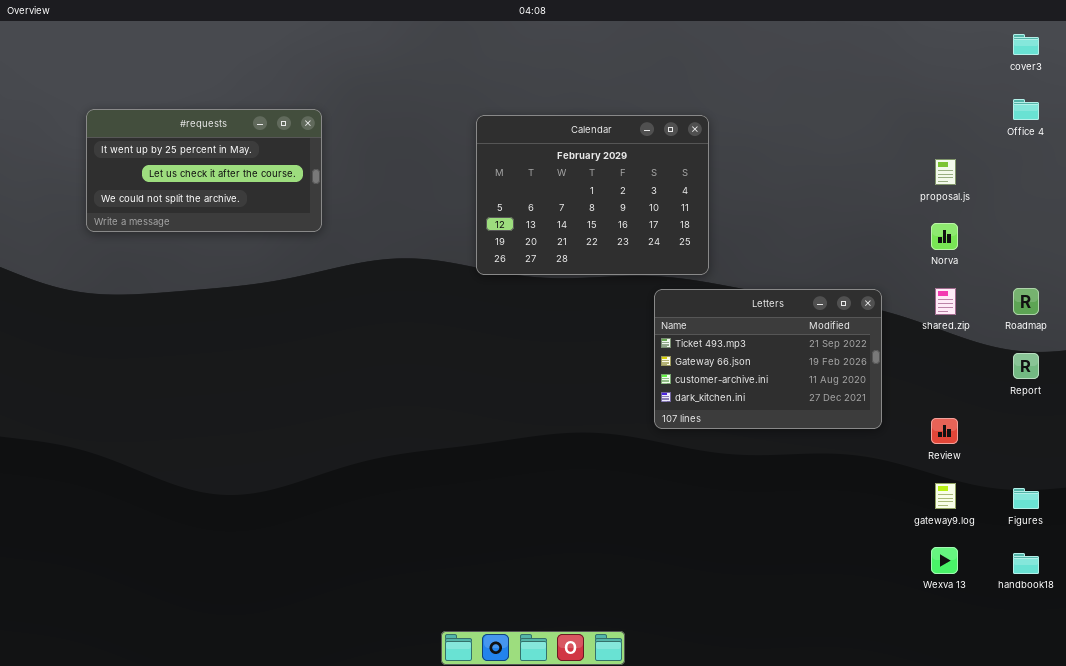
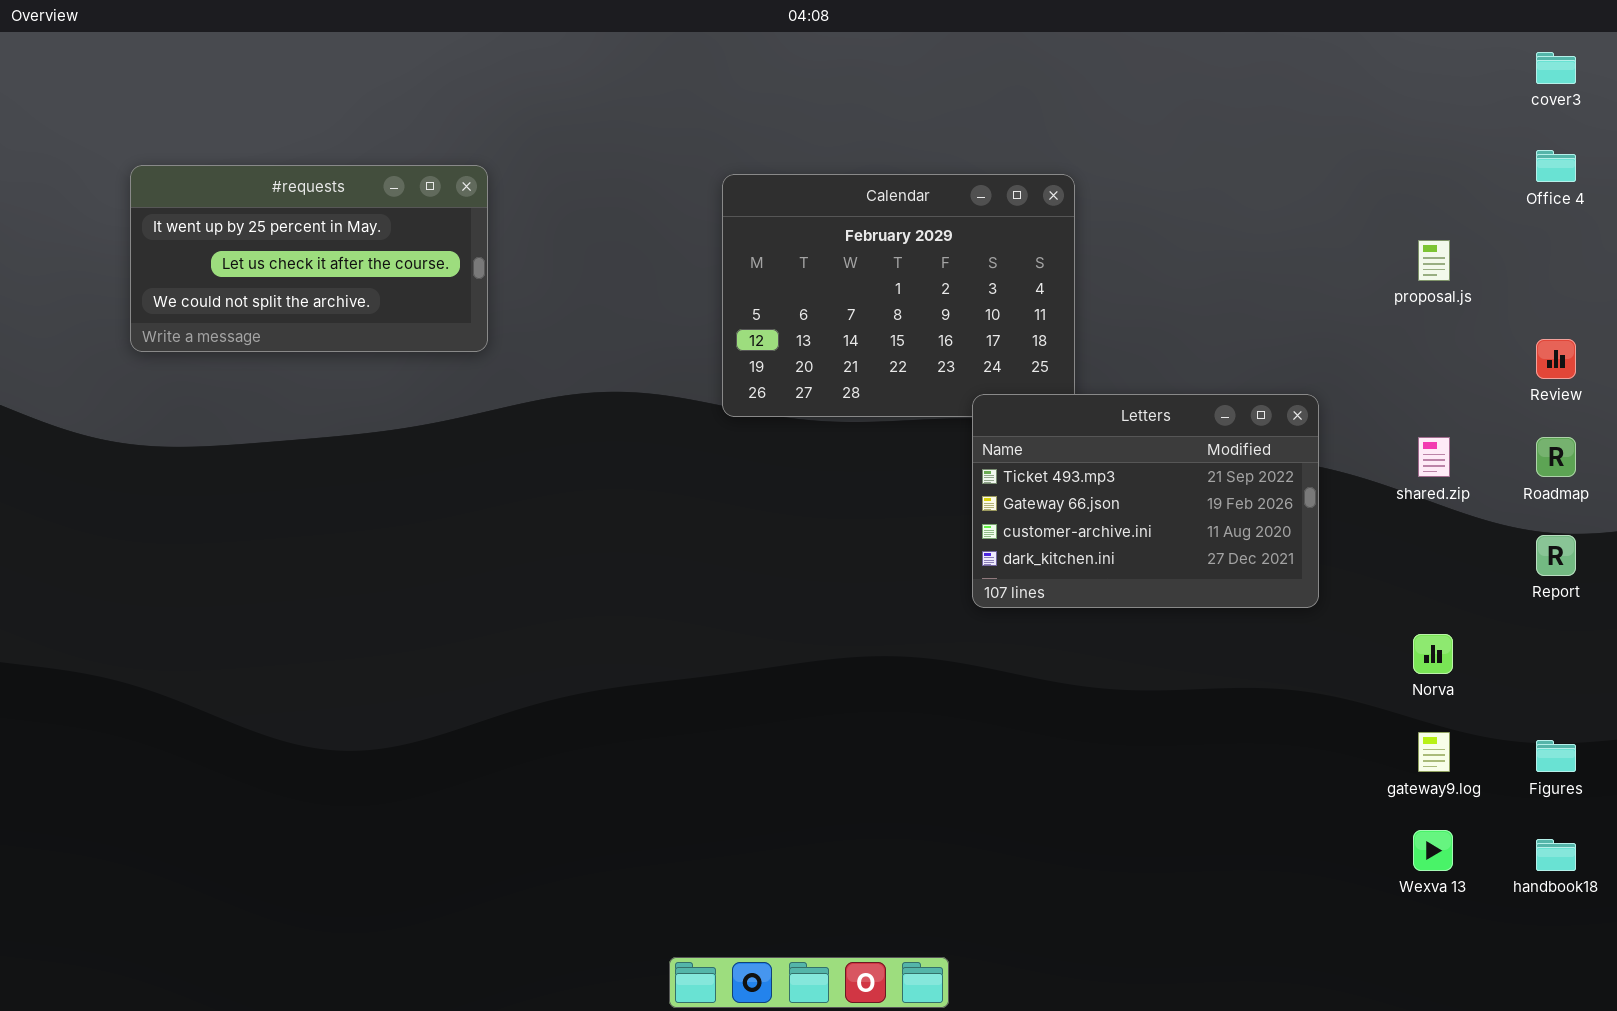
Norva: [931,223,958,250] -> [1413,634,1453,674], moved
Letters: [654,289,882,429] -> [972,394,1319,608], moved
Review: [931,418,958,444] -> [1536,339,1576,379], moved

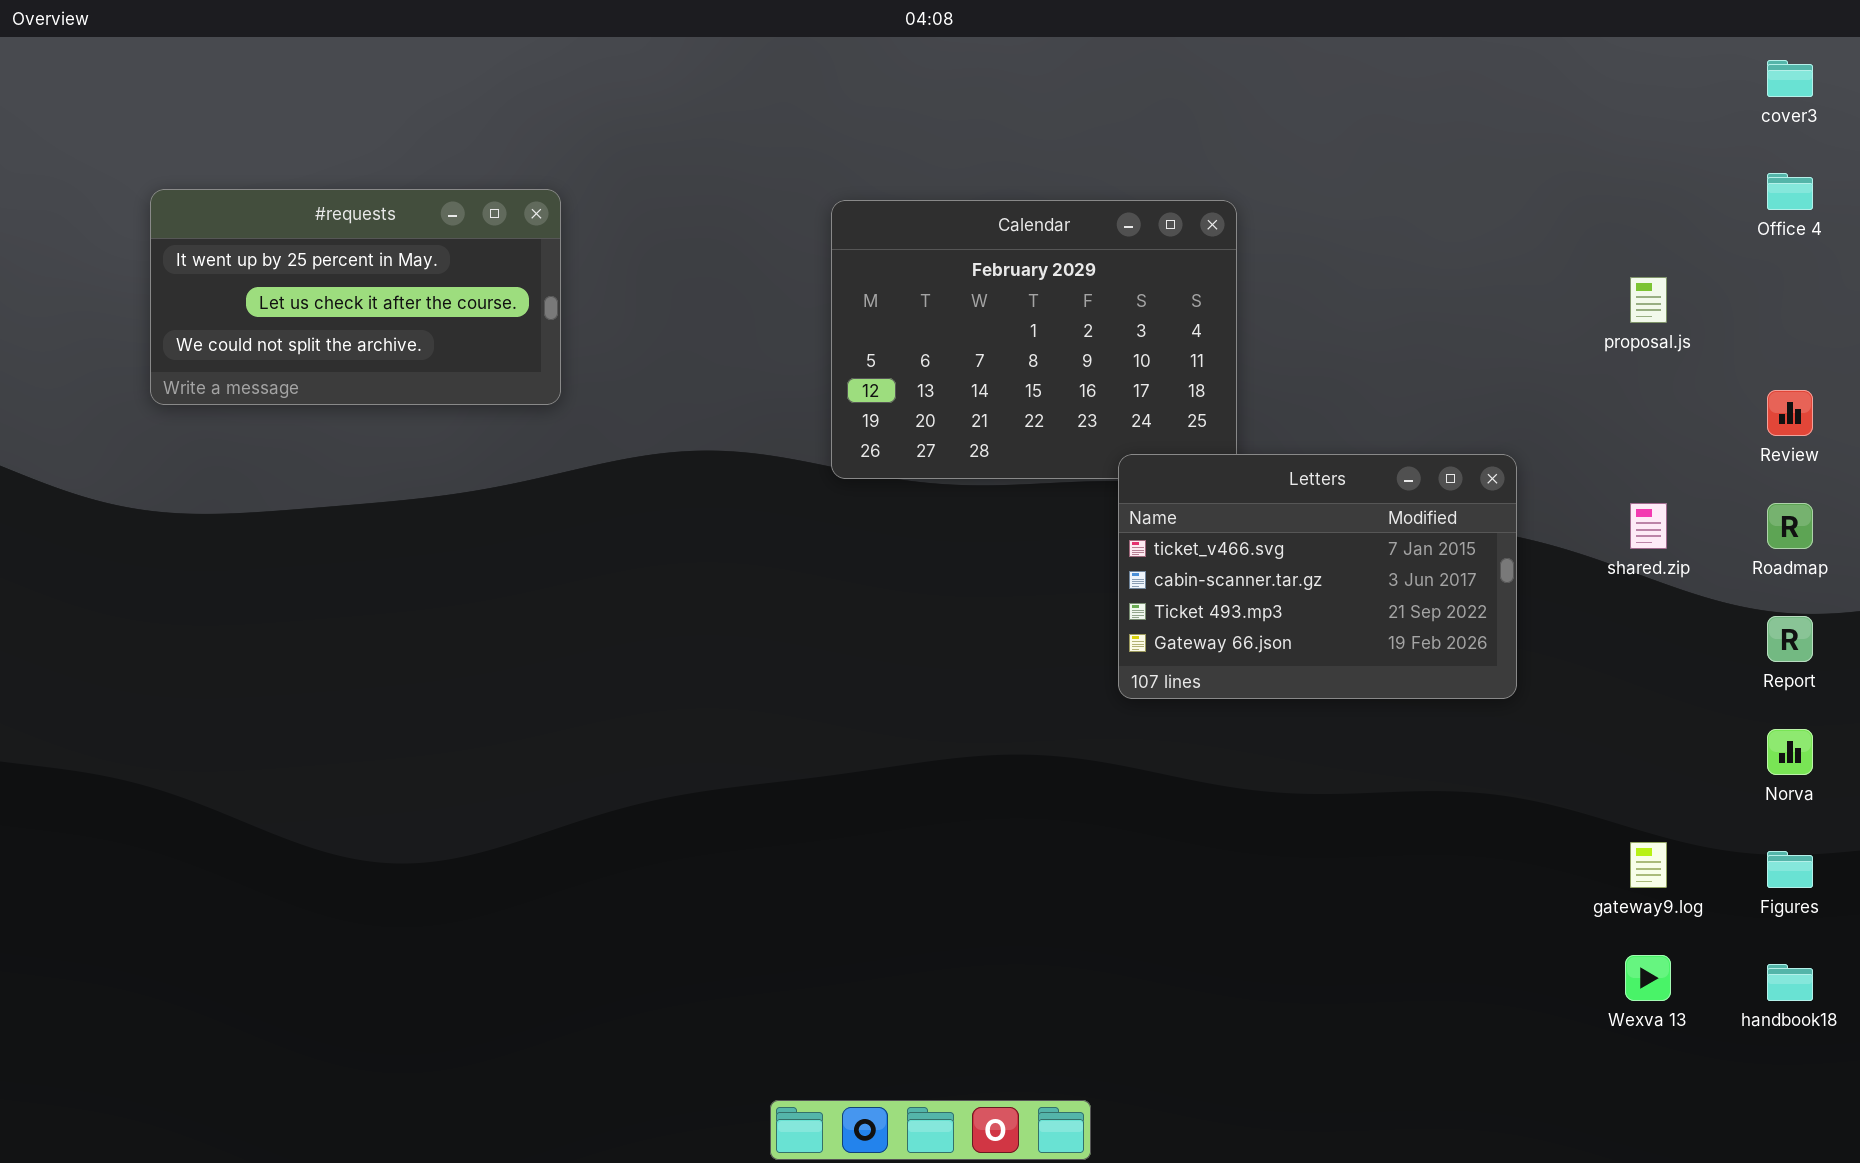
Letters: [972,394,1319,608] -> [1118,454,1517,699], scrolled up 2 rows
Norva: [1413,634,1453,674] -> [1767,729,1813,775], moved

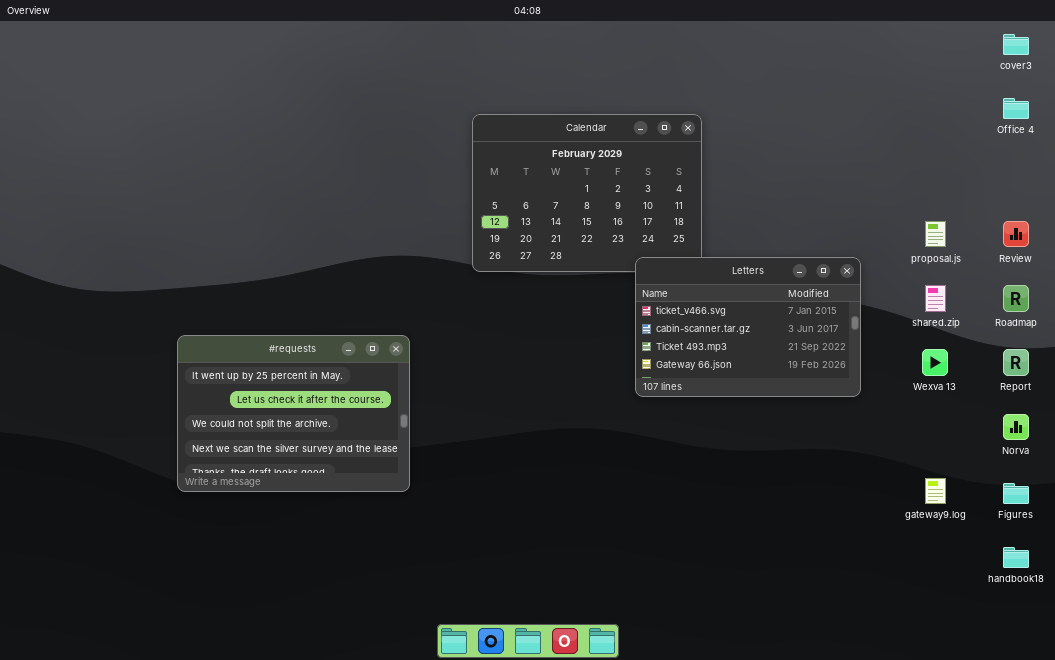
#requests: [150,189,561,405] -> [177,335,410,492], moved, resized
proposal.js: [1630,277,1667,323] -> [925,221,946,247], moved
Wexva 13: [1625,955,1671,1001] -> [922,349,948,376], moved

